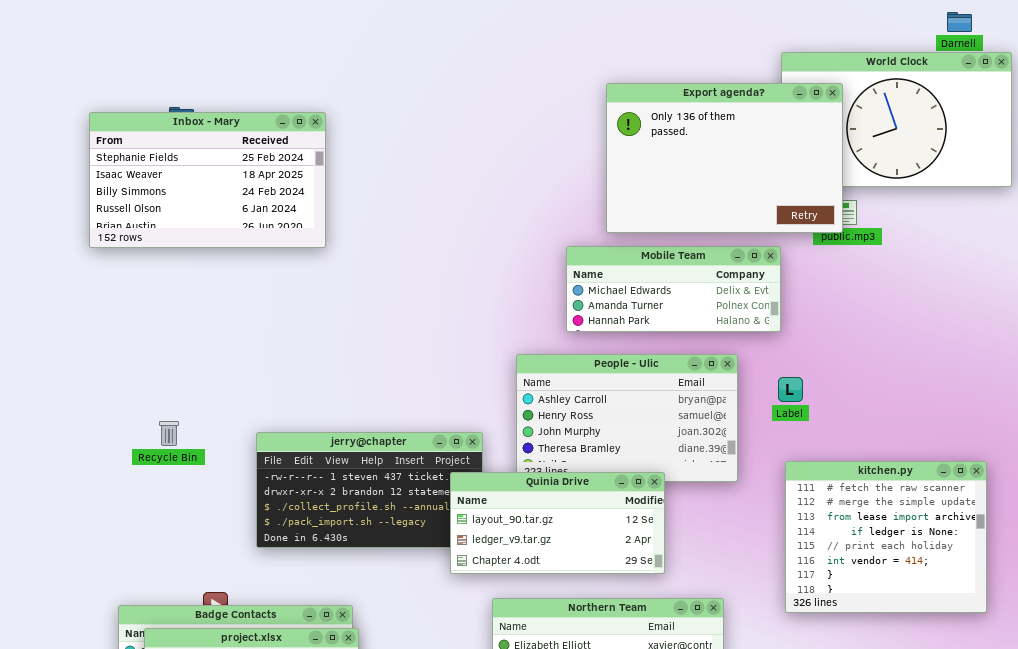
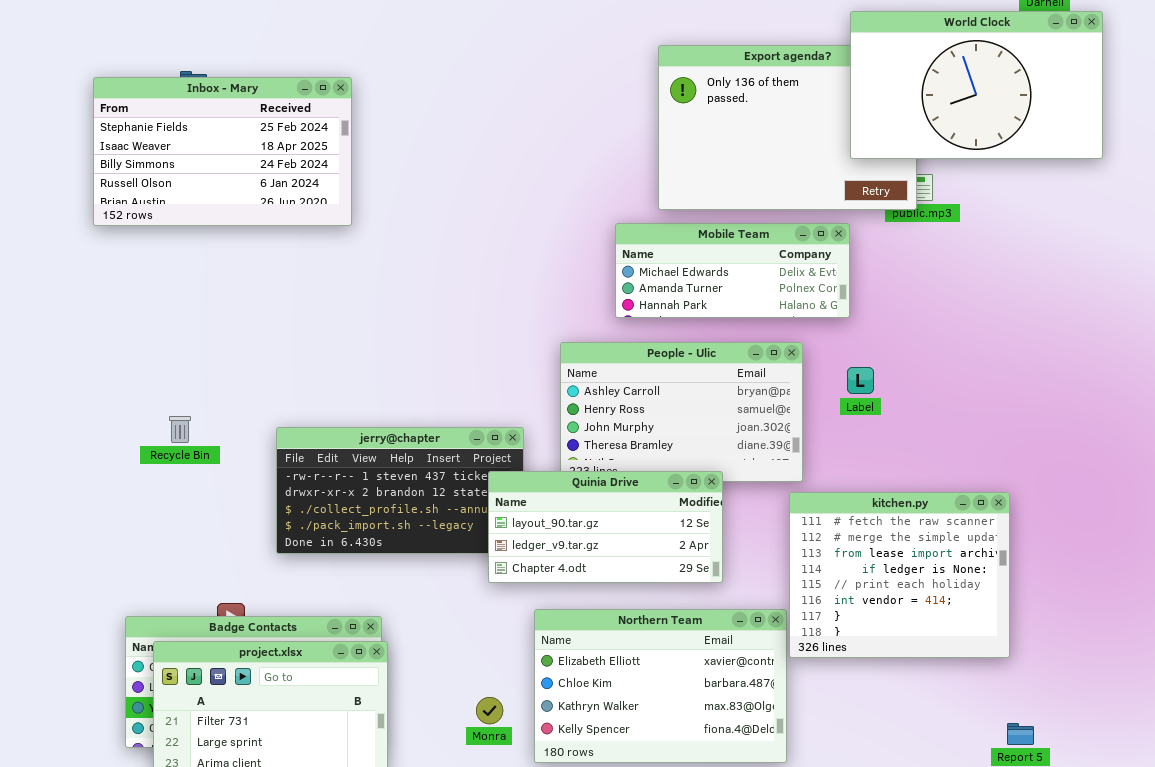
World Clock: [781,52,1012,187] -> [850,11,1103,159], raised
kitchen.py: [785,461,987,613] -> [789,492,1010,658], moved

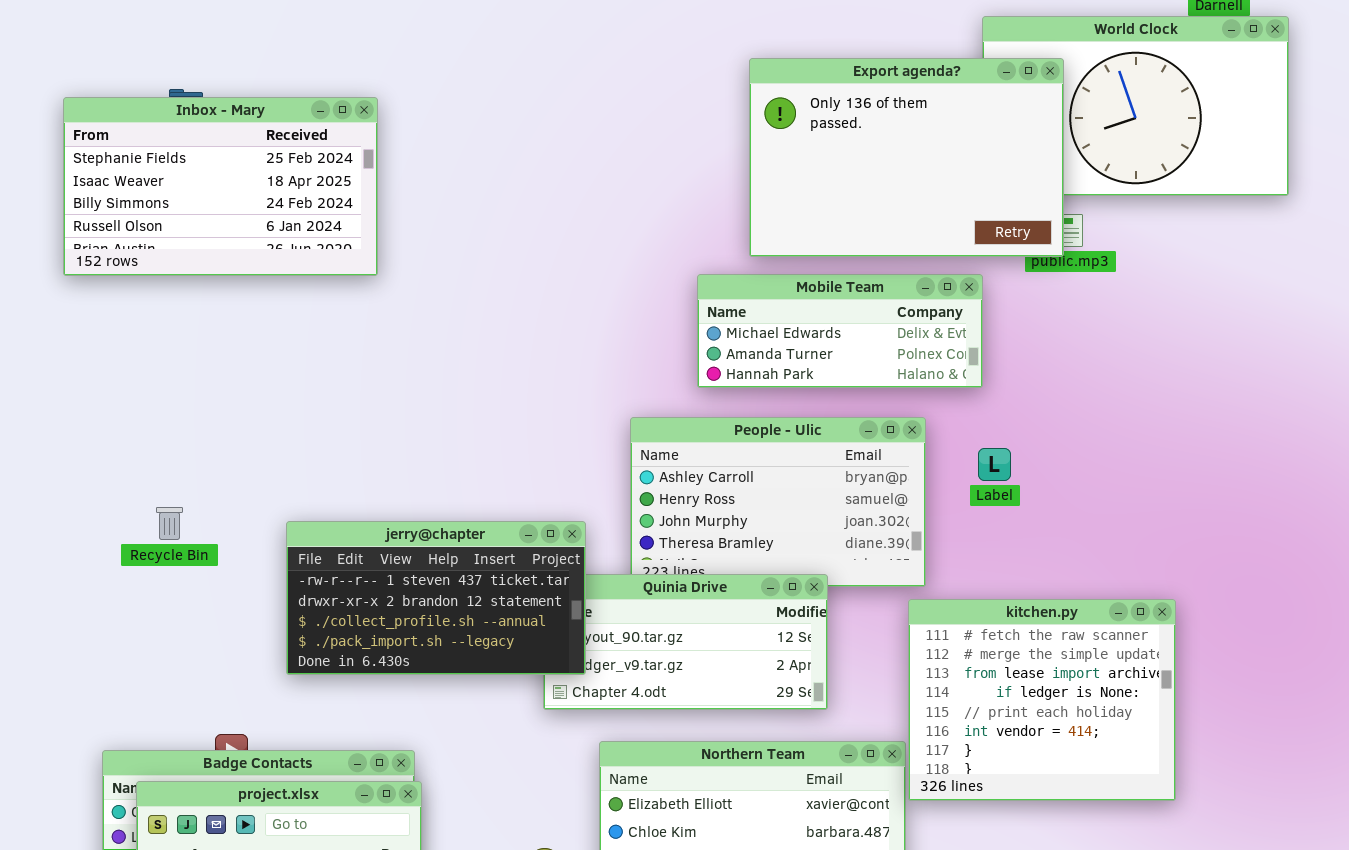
Export agenda?: [658,45,917,210] -> [749,58,1064,257], raised
jerry@chapter: [276,427,524,554] -> [286,521,586,675], raised

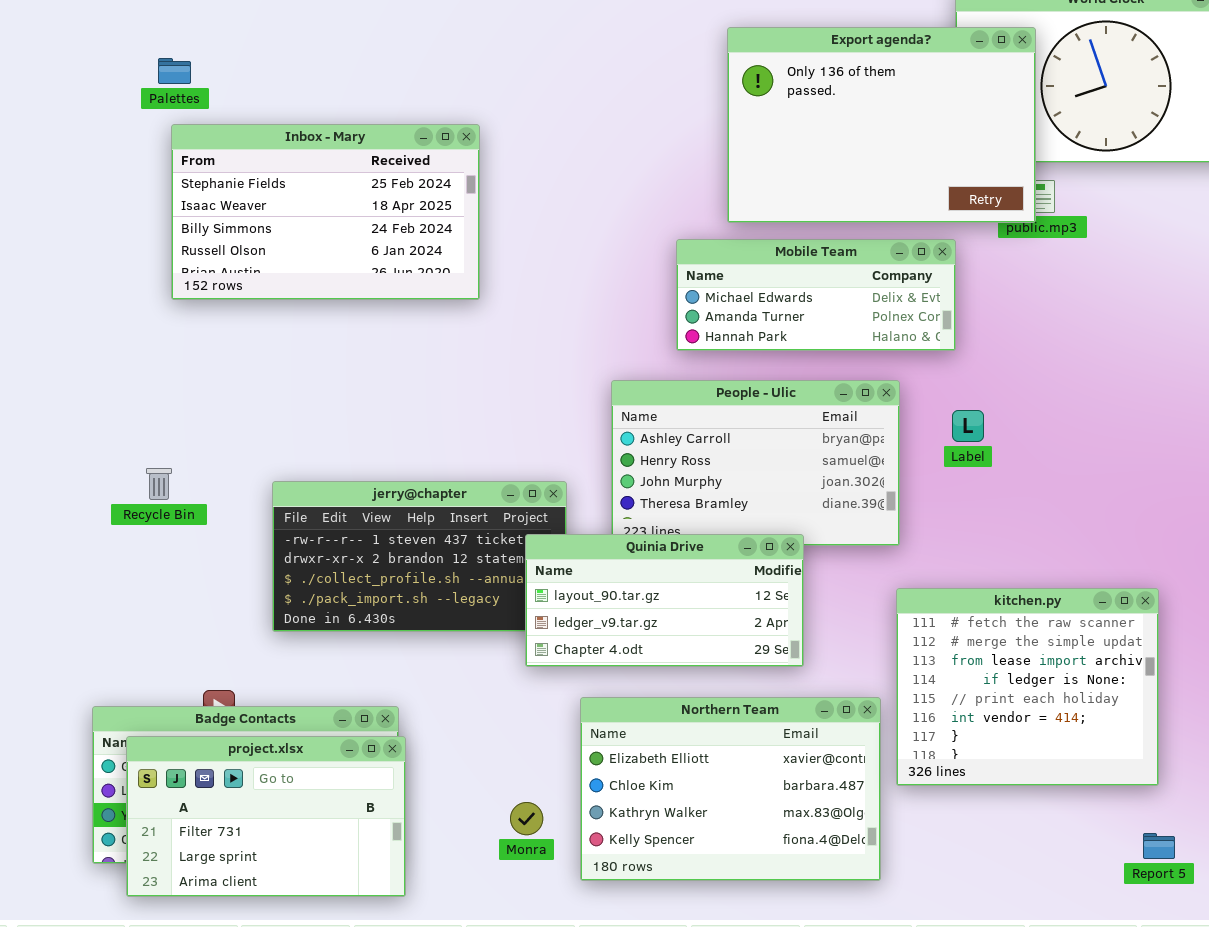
Inbox - Mary: [63,97,378,276] -> [171,124,480,300], moved
Quinia Drive: [543,574,828,710] -> [525,534,804,667], raised
kitchen.py: [908,599,1176,801] -> [896,588,1159,786], moved

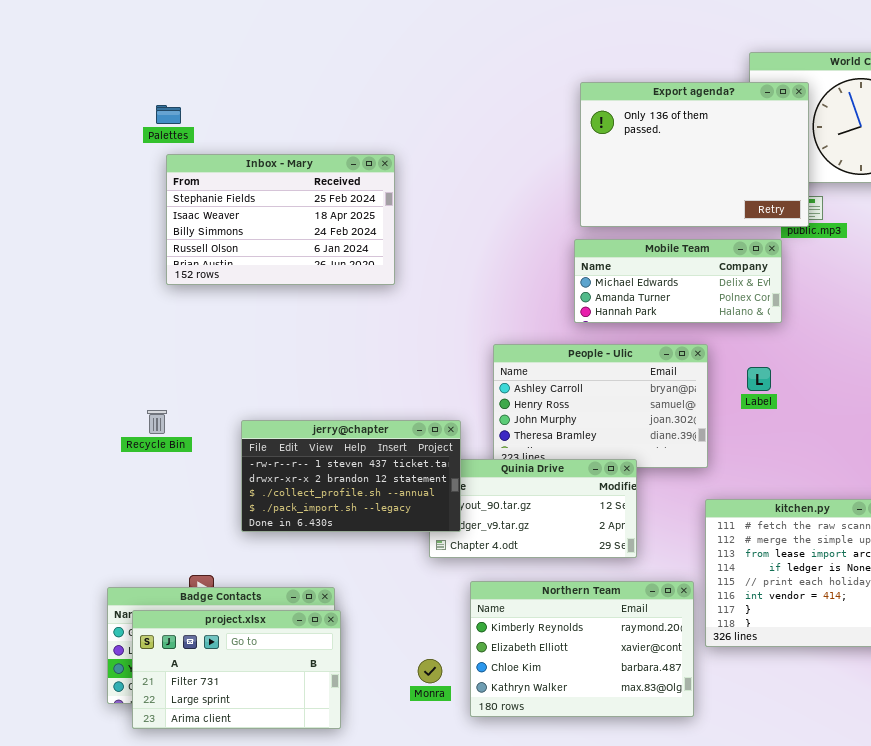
Mobile Team: [676,239,956,351] -> [574,239,782,323], moved
jerry@chapter: [272,481,567,632] -> [241,420,461,532], raised
Northern Team: [580,697,881,881] -> [470,581,694,717], scrolled up 1 row

